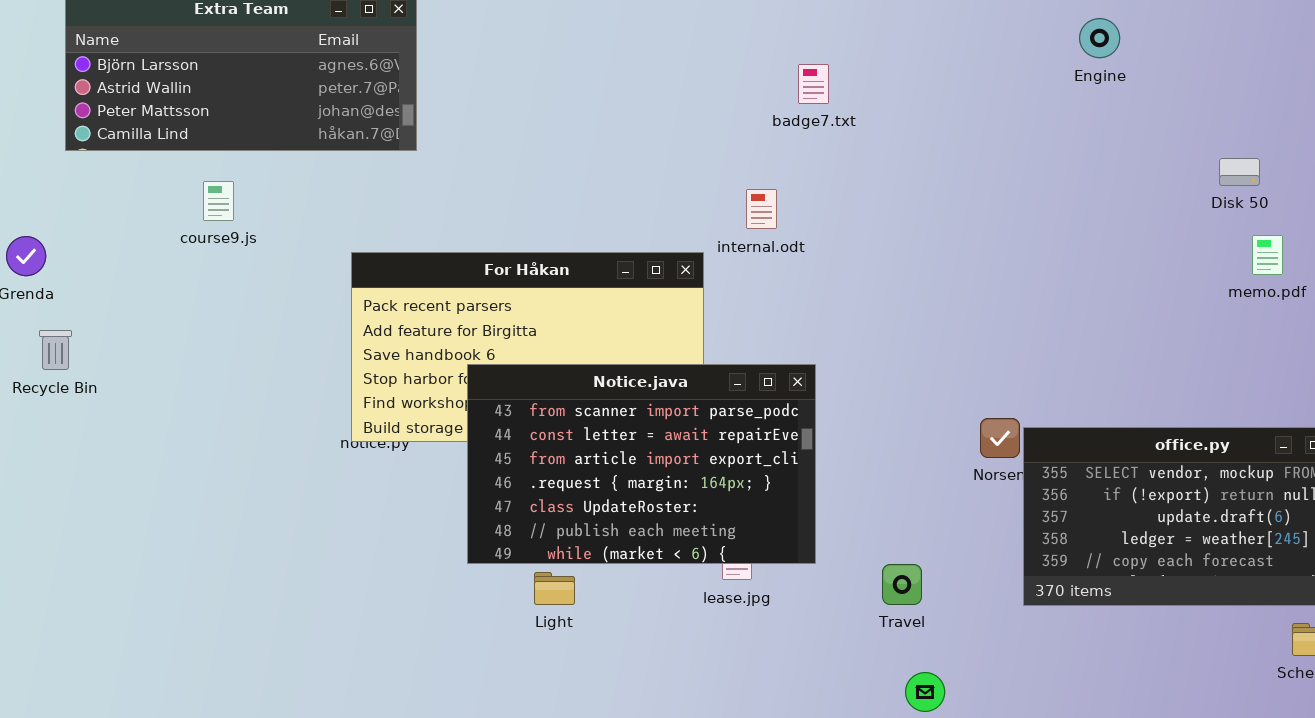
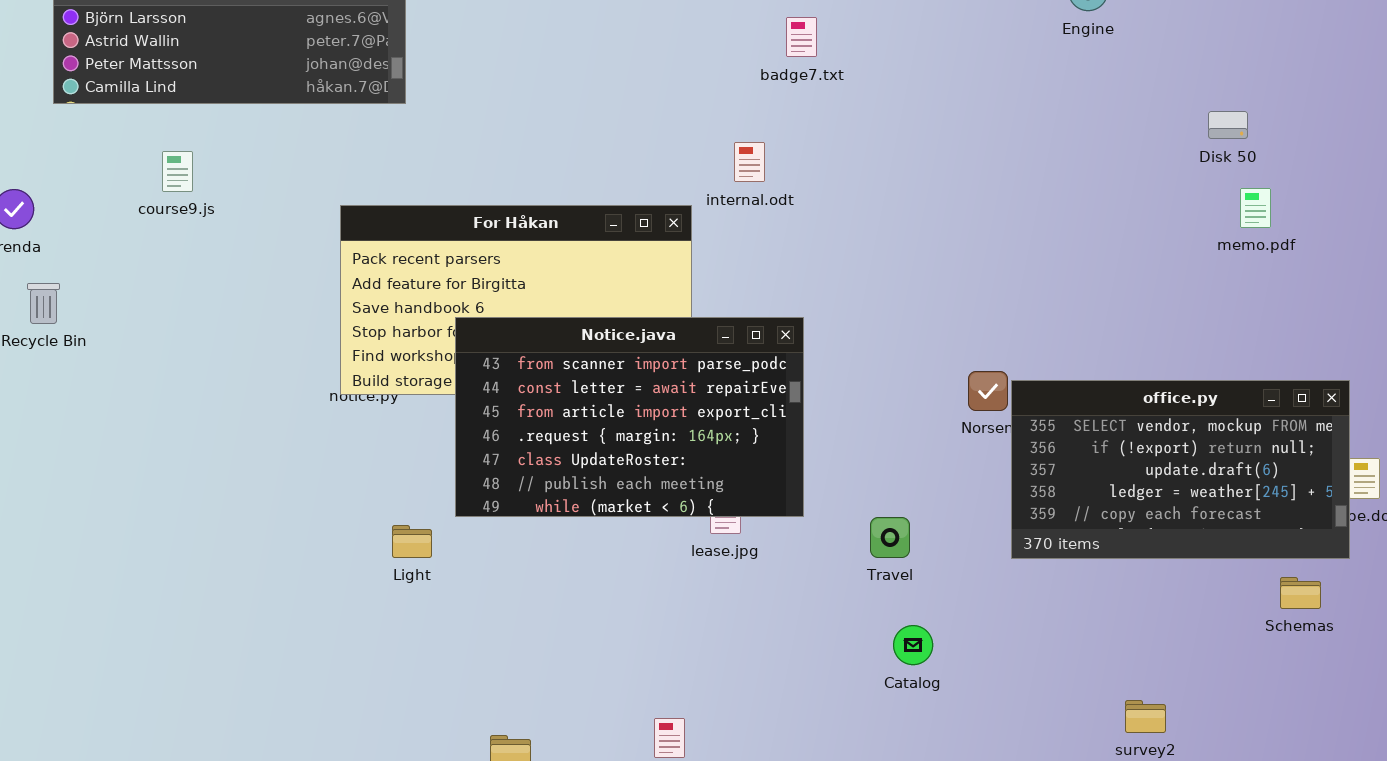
course9.js: [203,181,234,221] -> [162,151,193,192], moved
Light: [534,572,575,605] -> [392,525,432,558], moved

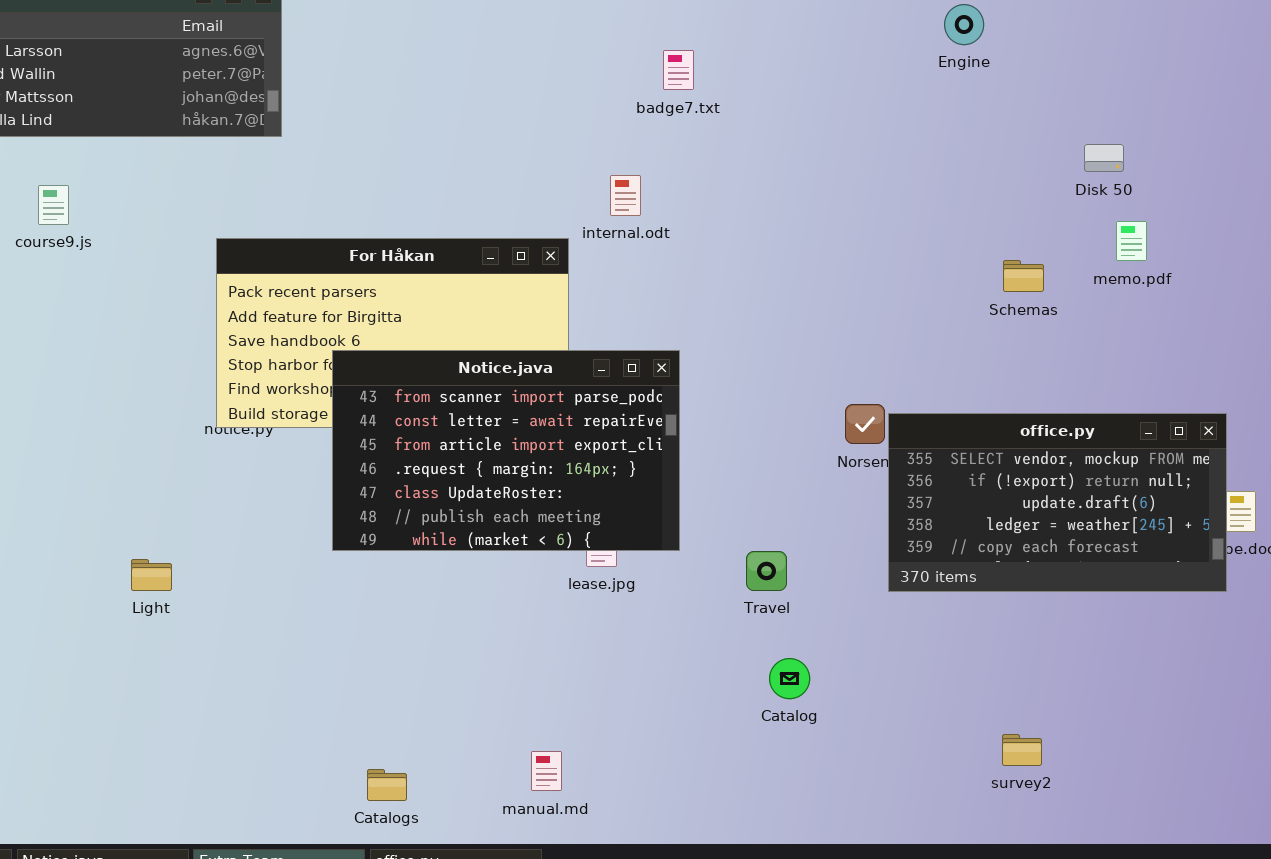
Light: [392,525,432,558] -> [131,559,172,591], moved
Schemas: [1280,577,1321,609] -> [1003,260,1044,292], moved

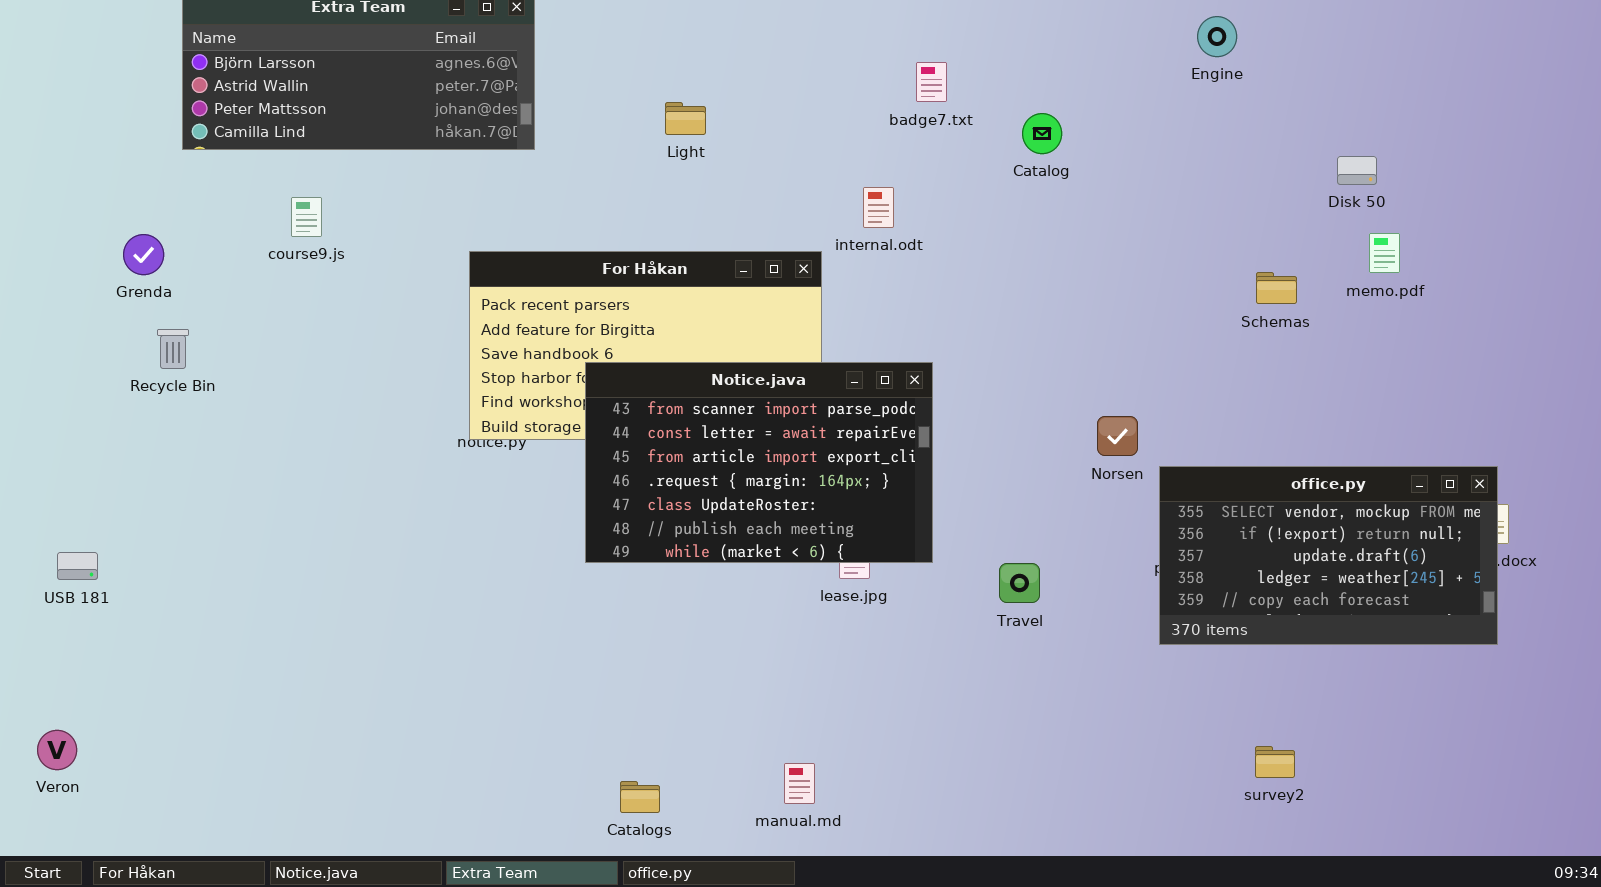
office.py: [888,413,1227,592] -> [1159,466,1498,645], moved
Light: [131,559,172,591] -> [665,102,706,135], moved
Catalog: [769,658,810,699] -> [1022,113,1062,154], moved

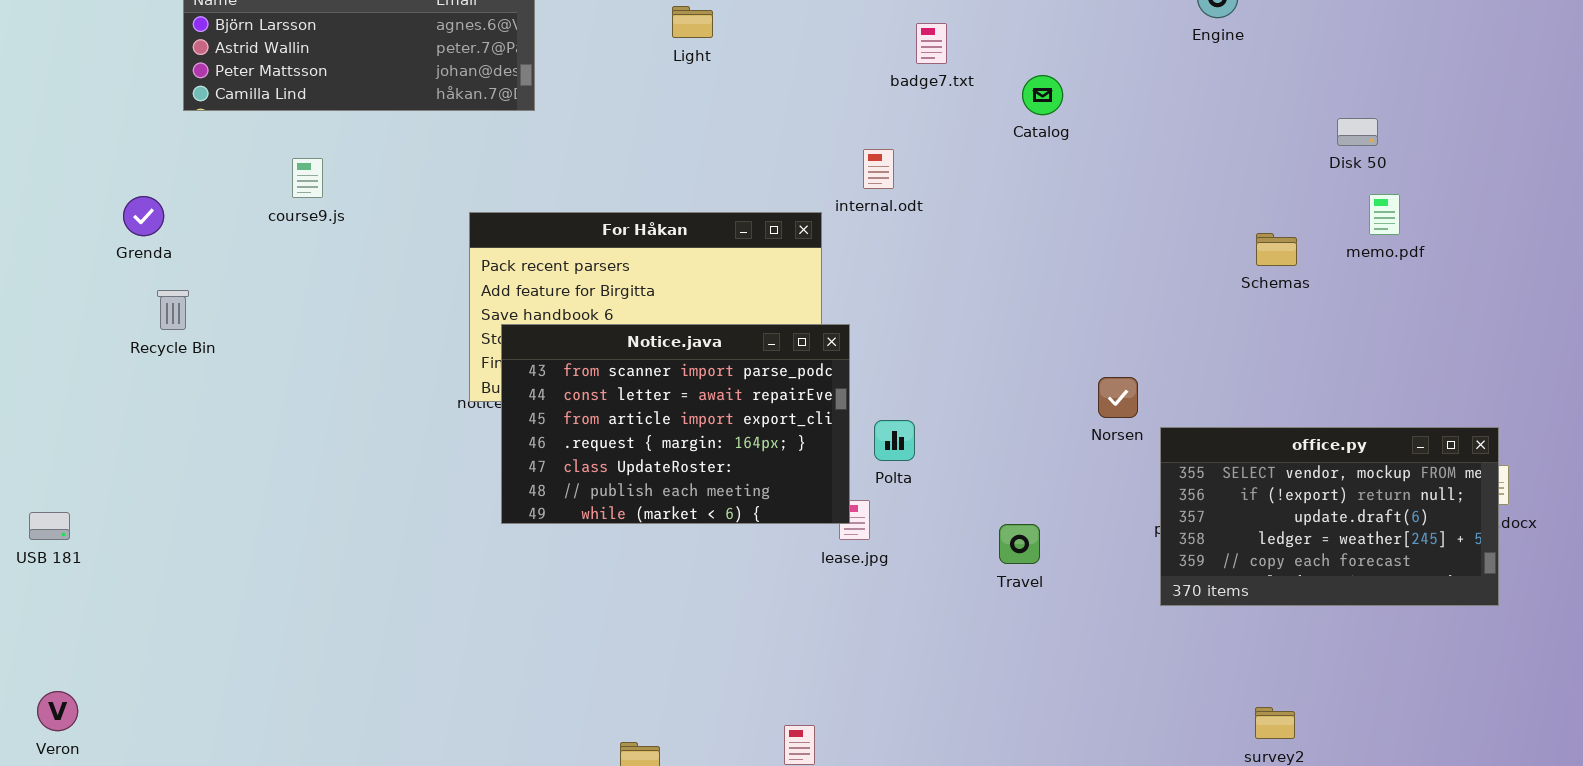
Light: [665,102,706,135] -> [672,6,713,38], moved
Notice.java: [585,362,933,563] -> [501,324,850,524], moved
USB 181: [57,552,98,580] -> [29,512,70,540], moved

